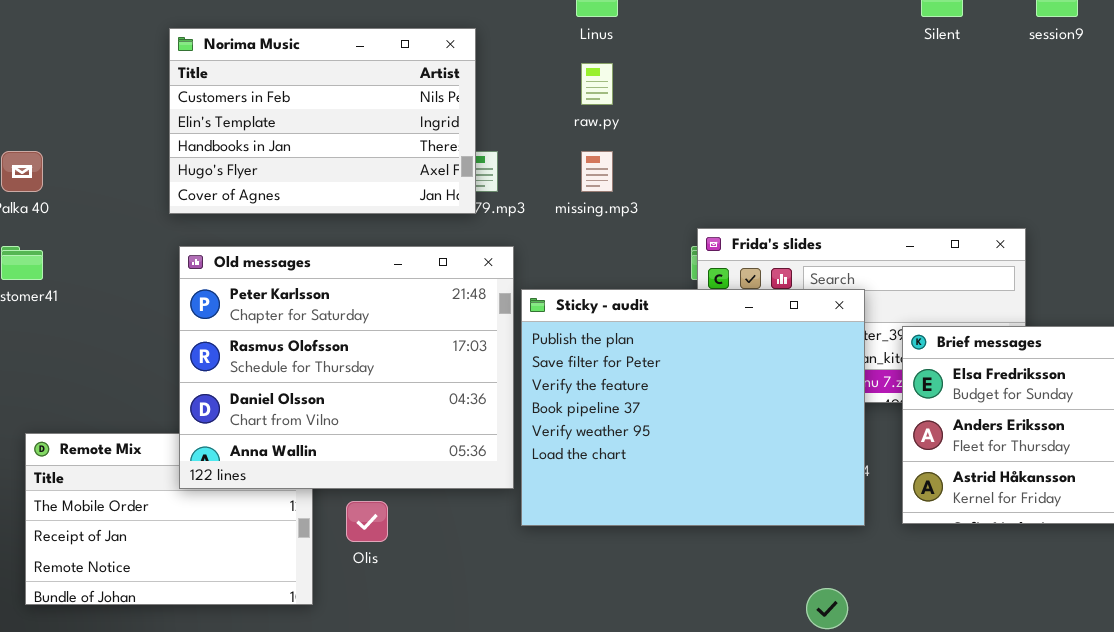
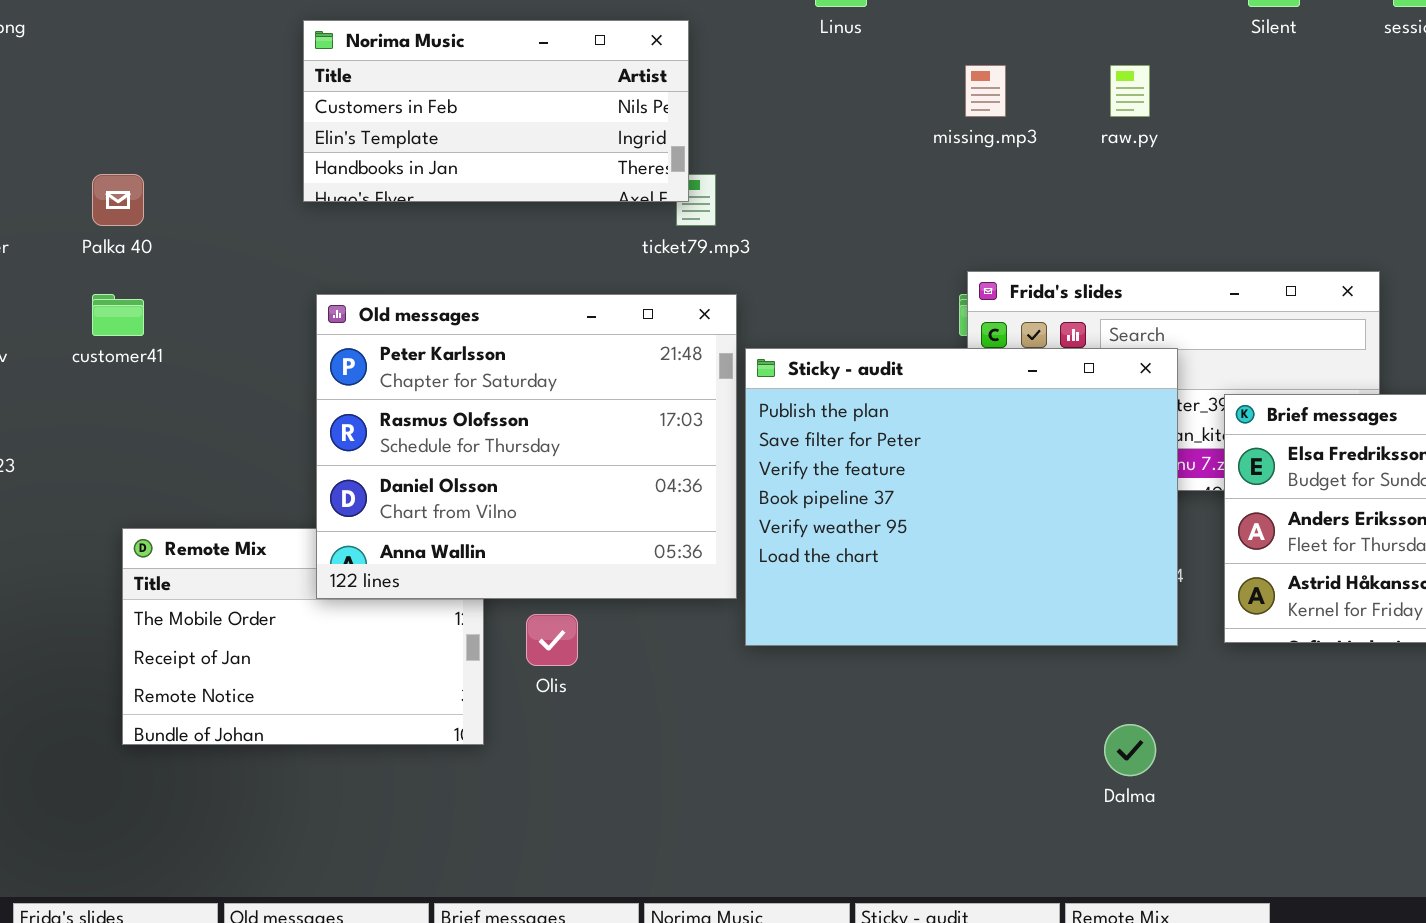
Norima Music: [169,28,476,214] -> [303,20,689,202], resized
raw.py: [581,63,613,105] -> [1110,65,1150,117], moved
missing.mp3: [581,151,613,192] -> [965,65,1006,117], moved

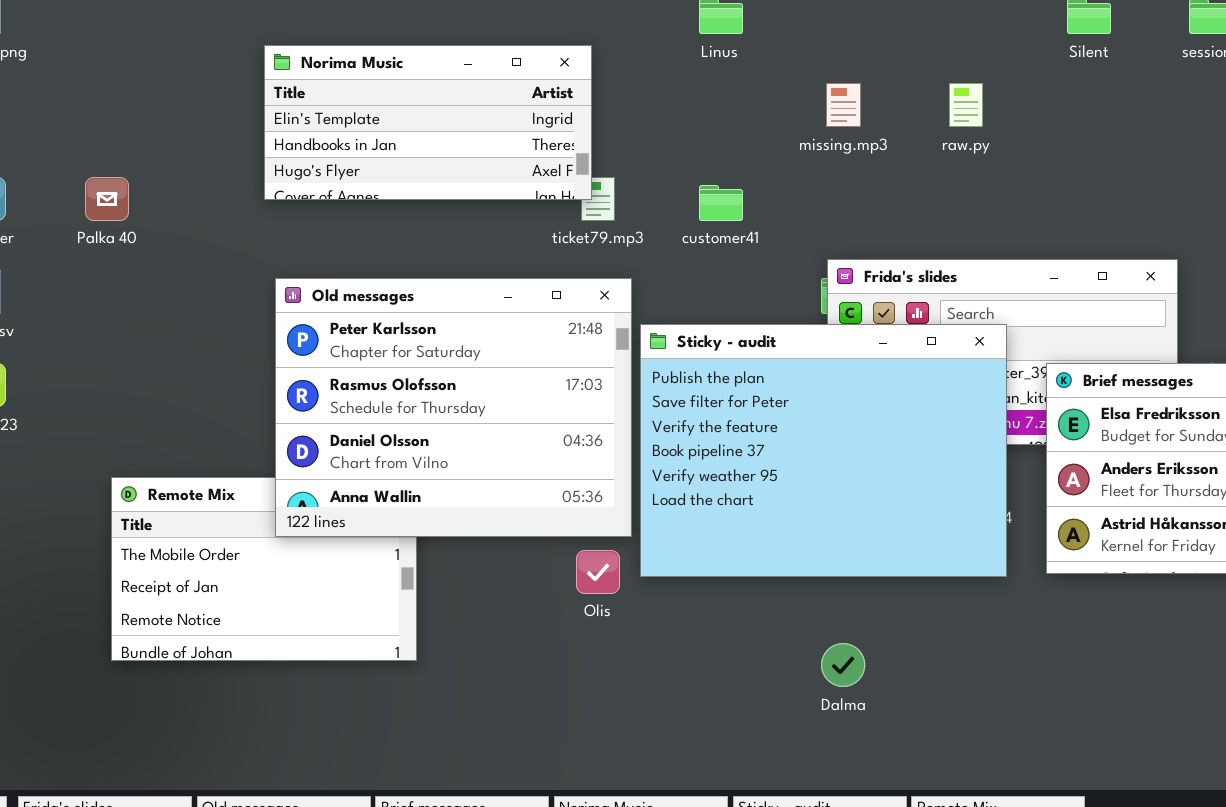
Norima Music: [303,20,689,202] -> [264,45,592,200], scrolled down 1 row
customer41: [92,294,144,336] -> [699,185,743,221], moved
Olis: [526,614,578,666] -> [576,550,620,594], moved
Dalma: [1104,724,1156,776] -> [821,643,865,687], moved

